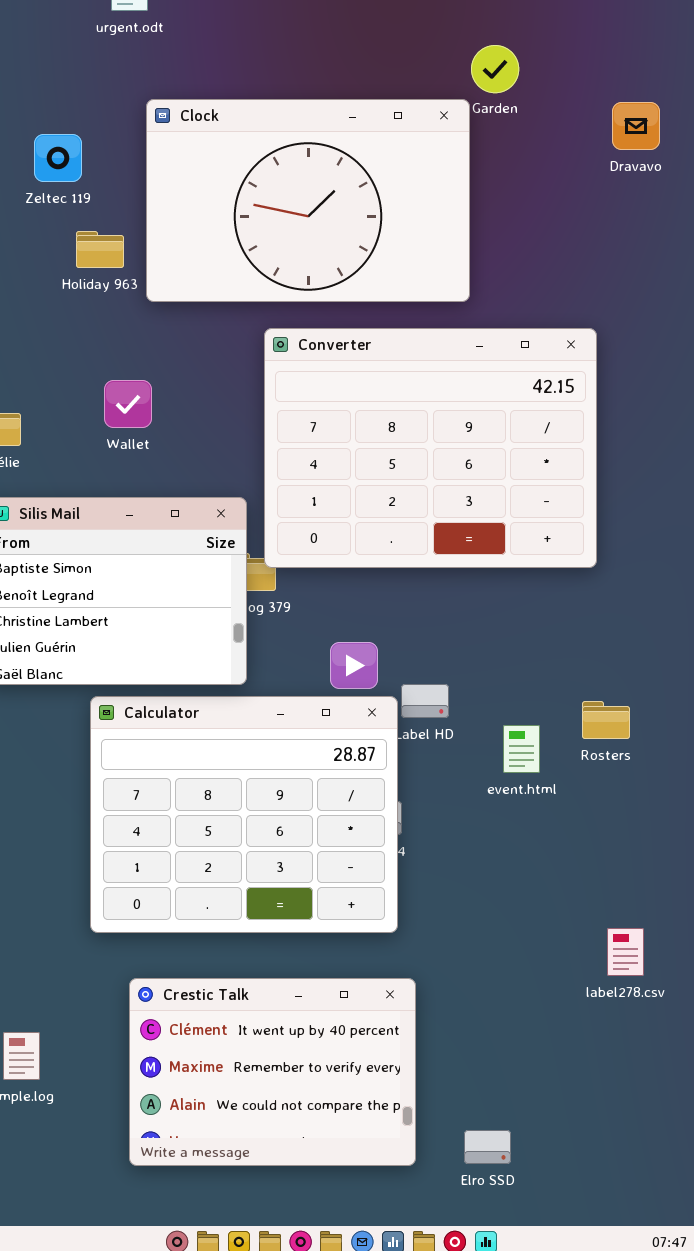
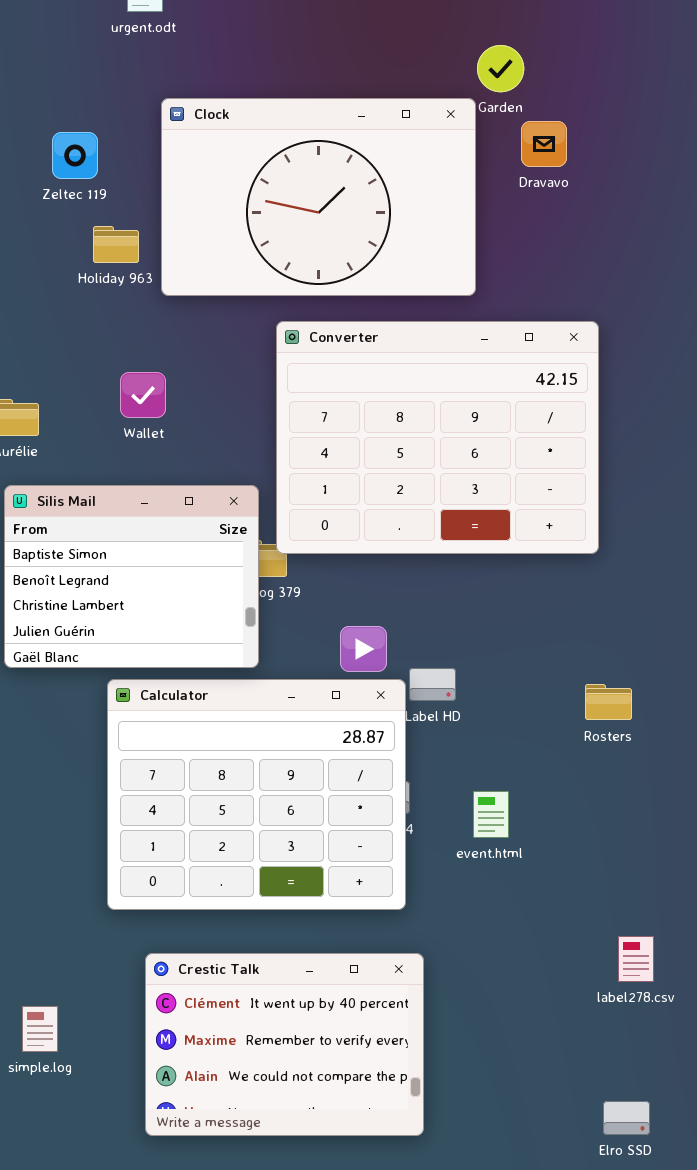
Dravavo: [612,102,660,150] -> [521,121,567,167], moved
event.html: [503,725,540,773] -> [473,791,509,838], moved
label278.csv: [607,928,644,976] -> [618,936,654,982], moved
Elro SSD: [464,1130,511,1164] -> [603,1101,650,1135], moved

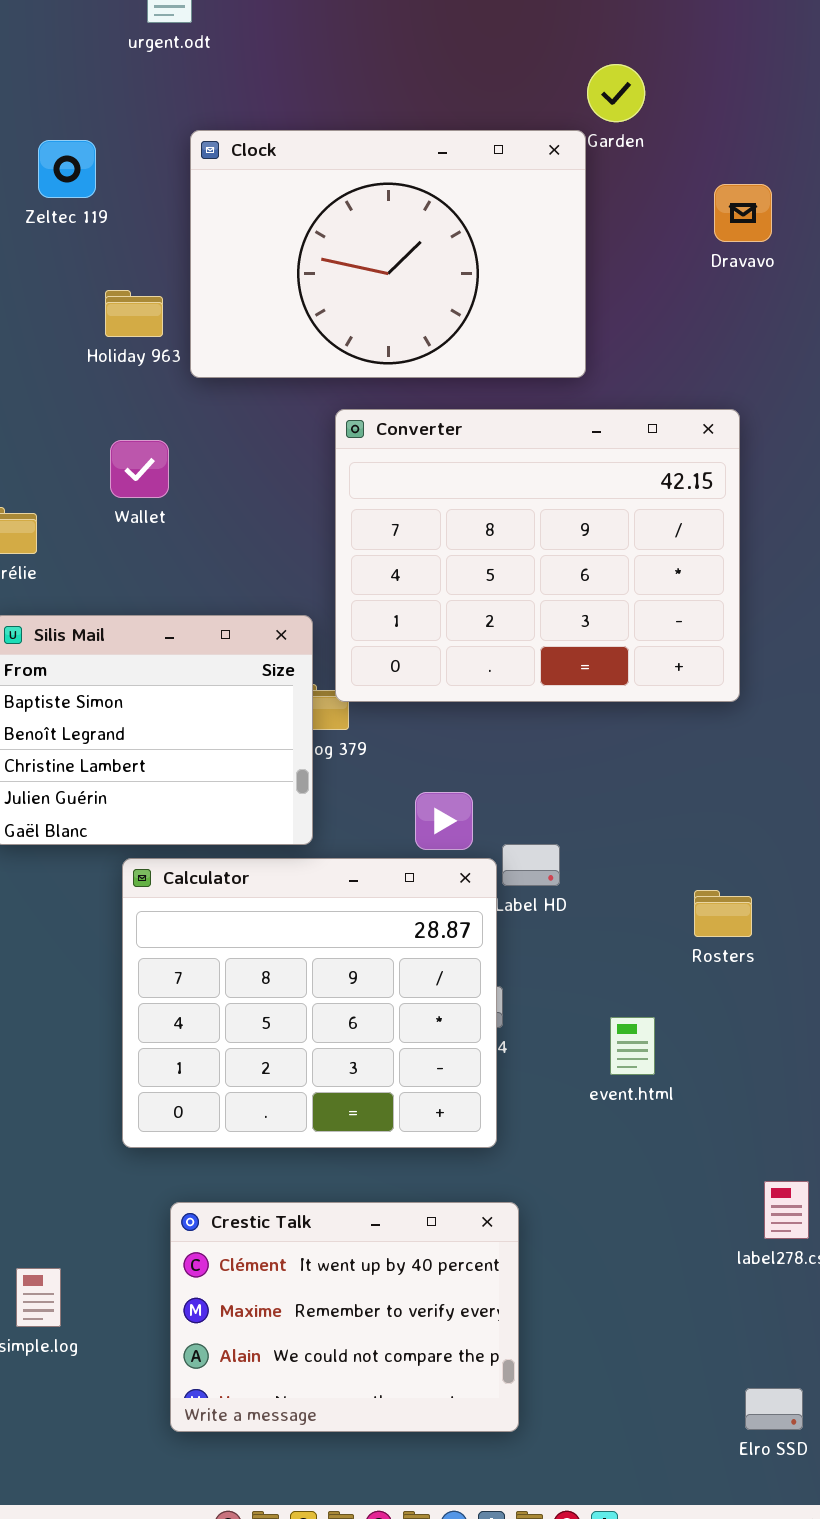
Dravavo: [521,121,567,167] -> [714,184,772,242], moved
Zeltec 119: [52,132,98,179] -> [38,140,96,198], moved
Wallet: [120,372,166,418] -> [110,440,169,498], moved
Rosters: [585,684,632,720] -> [694,890,752,937], moved
event.html: [473,791,509,838] -> [610,1017,655,1075], moved

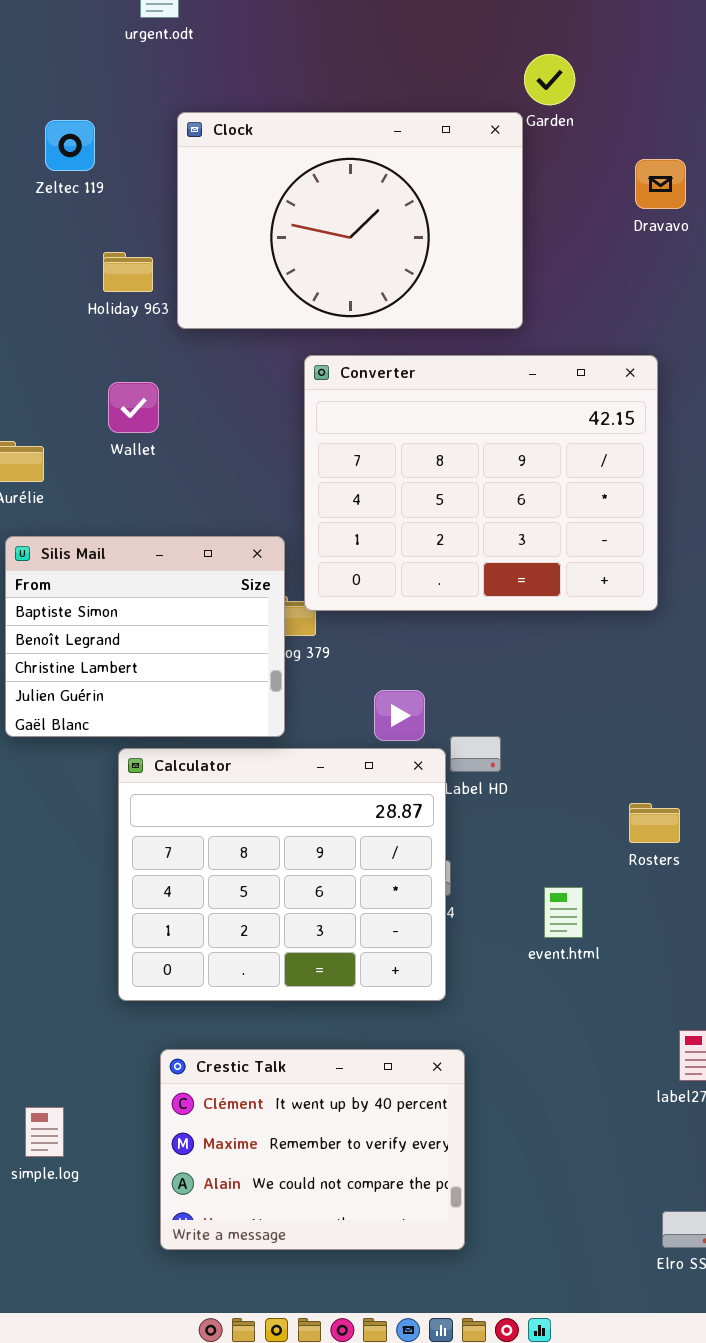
Rosters: [694,890,752,937] -> [629,803,680,843], moved

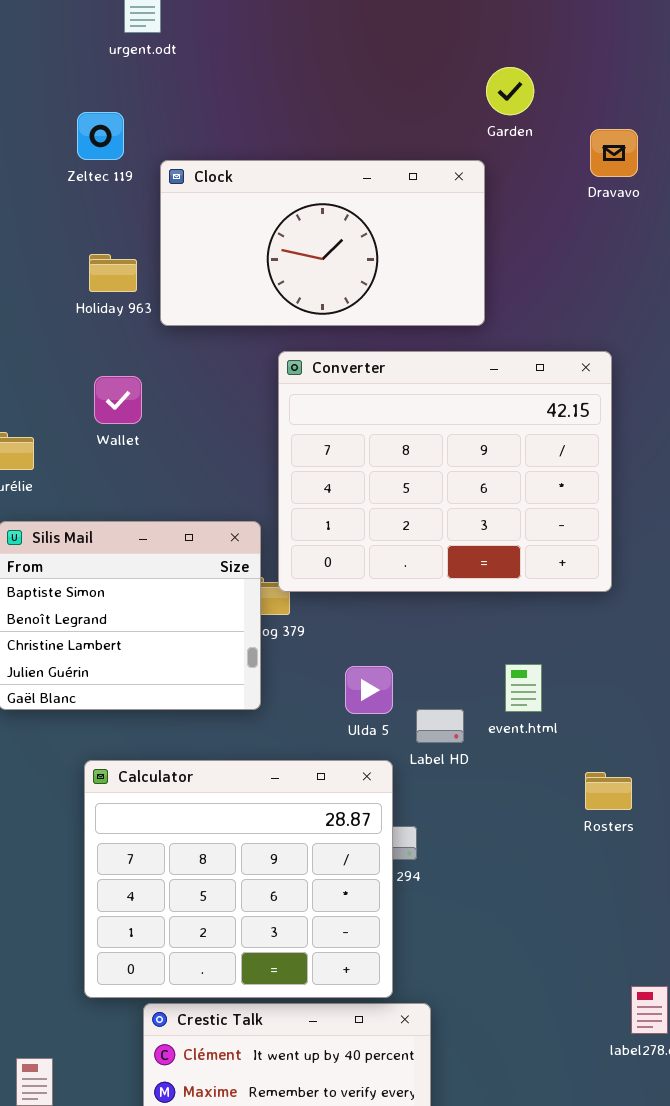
Clock: [177,112,523,329] -> [160,160,485,326], resized
Zeltec 119: [45,120,95,171] -> [77,112,124,160], moved
Dravavo: [635,159,686,209] -> [590,129,638,177], moved
Calculator: [118,748,446,1001] -> [84,760,393,998], moved
event.html: [544,887,583,938] -> [505,664,542,712], moved

